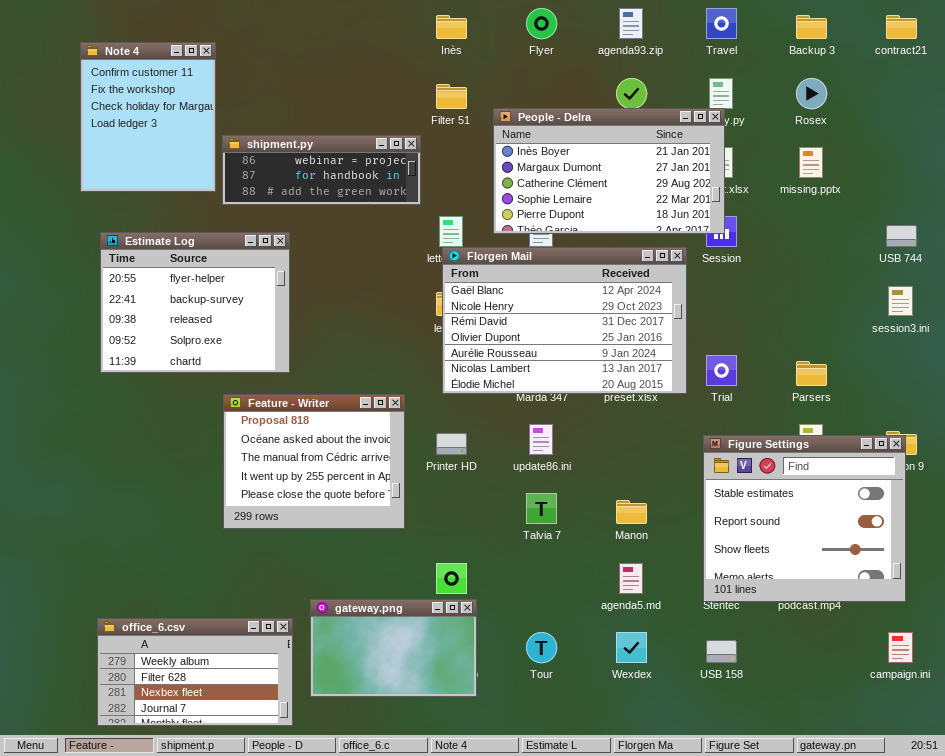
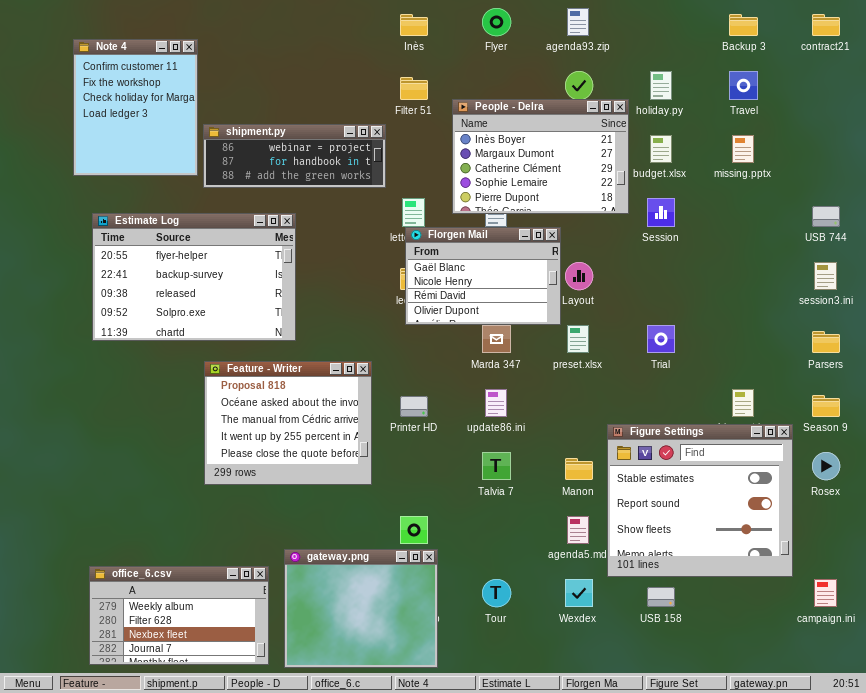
Travel: [706,8,737,39] -> [729,71,758,100], moved
Rosex: [796,78,827,109] -> [812,452,840,480], moved
People - Delra: [493,108,725,234] -> [452,99,629,214], resized
Estimate Log: [100,232,290,373] -> [92,213,296,341], resized
Florgen Mail: [442,247,687,394] -> [405,227,561,325], resized
Parsers: [796,361,827,386] -> [812,331,840,353], moved
Figure Settings: [703,435,906,602] -> [607,424,793,577], moved
gateway.png: [310,599,477,697] -> [284,549,438,668], resized

